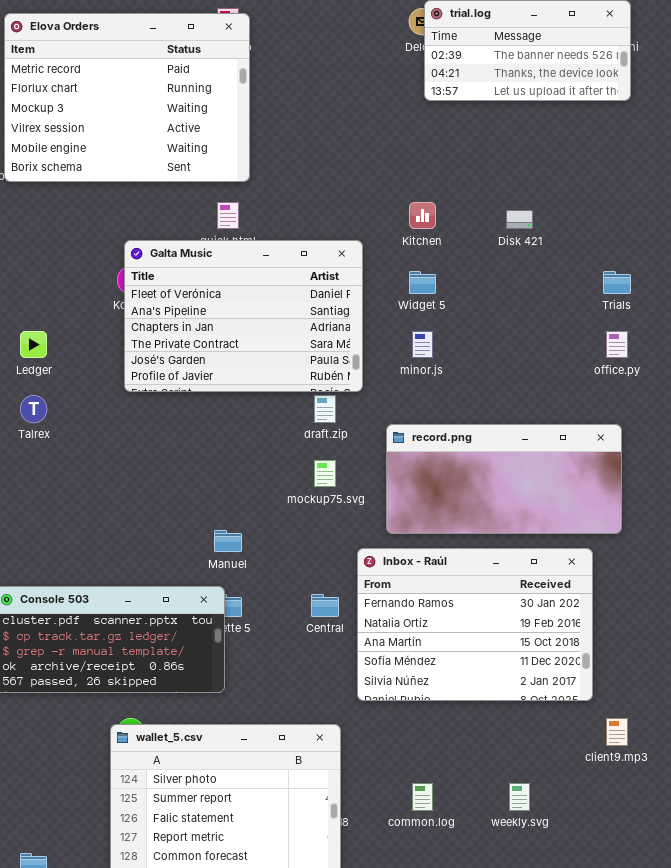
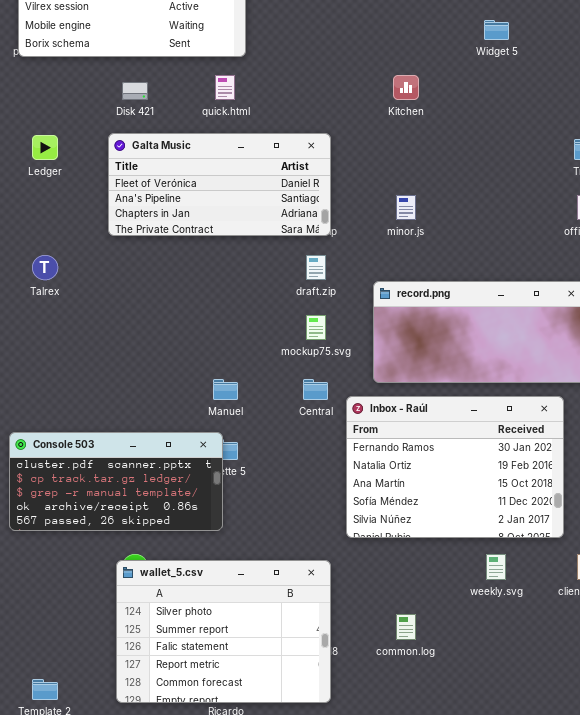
Disk 421: [506,210,533,229] -> [122,82,148,100], moved
Galta Music: [124,240,363,392] -> [108,133,331,236], moved, resized
Widget 5: [409,271,436,294] -> [484,20,509,40], moved
Ledger: [20,331,47,358] -> [32,135,58,160], moved
Central: [311,594,339,617] -> [303,379,328,400], moved
weekly.svg: [509,783,530,811] -> [486,554,506,580], moved

